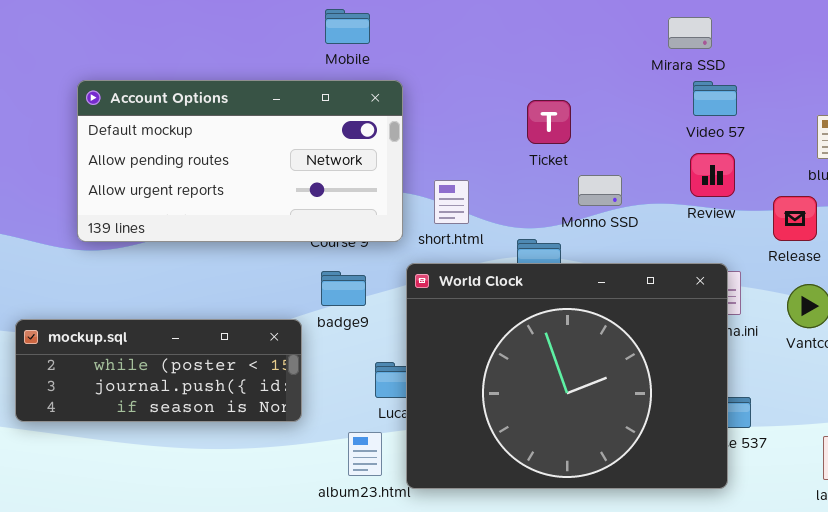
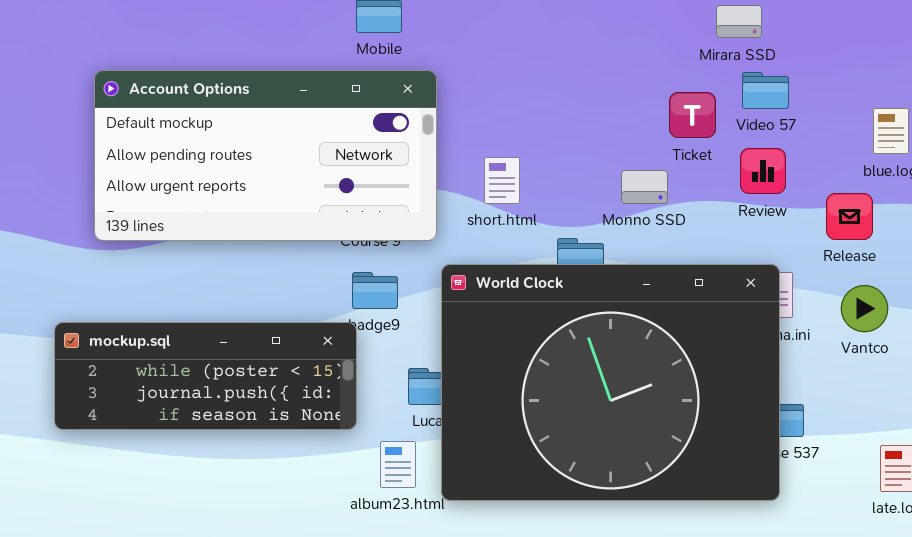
Ticket: [527,100,571,144] -> [669,92,716,138], moved
short.html: [434,180,469,224] -> [484,157,520,204], moved
mockup.sql: [15,319,302,422] -> [54,322,357,430], moved

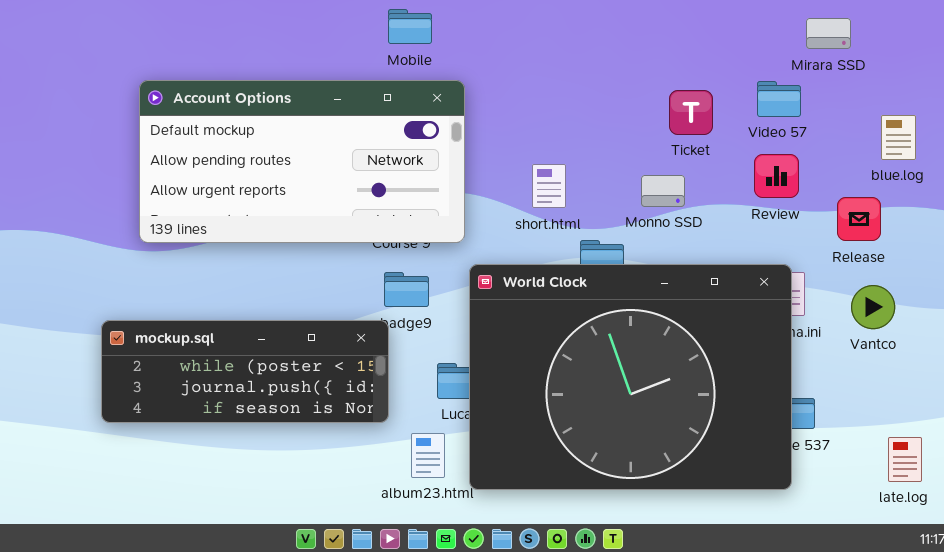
Mirara SSD: [716,5,762,38] -> [806,18,851,49], moved
Ticket: [669,92,716,138] -> [669,90,713,135], moved
short.html: [484,157,520,204] -> [532,164,566,208], moved

